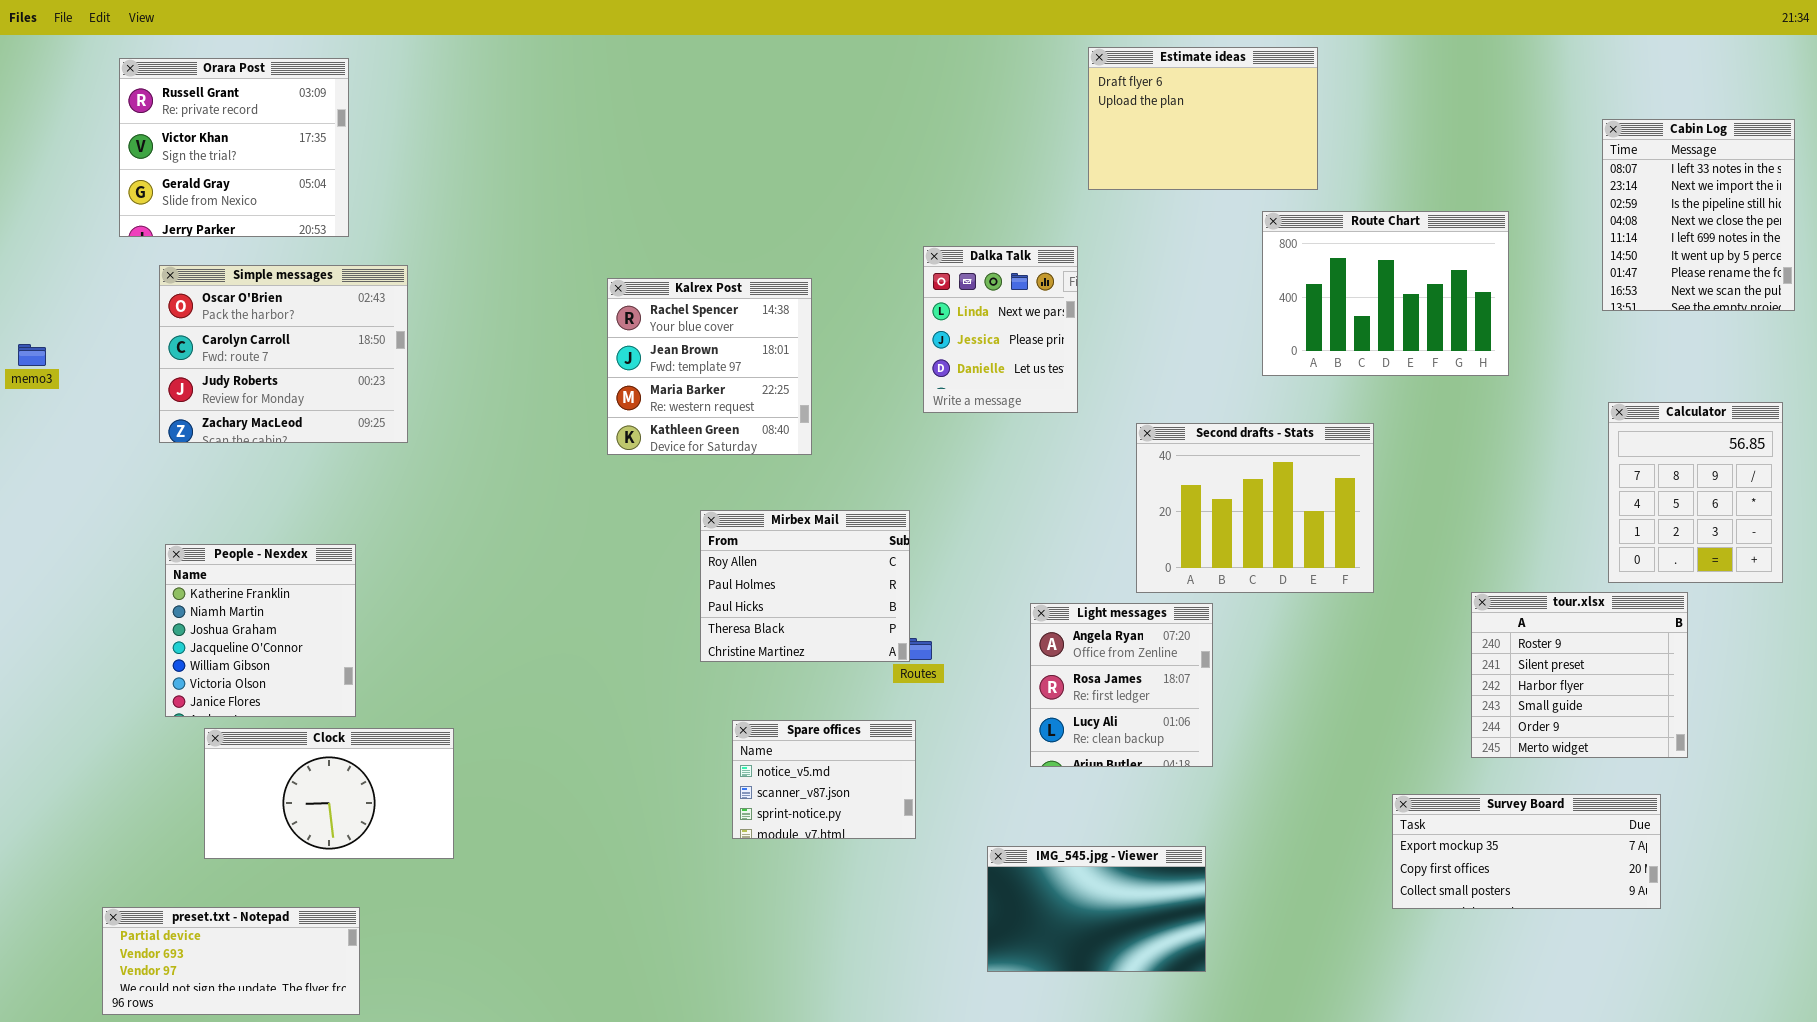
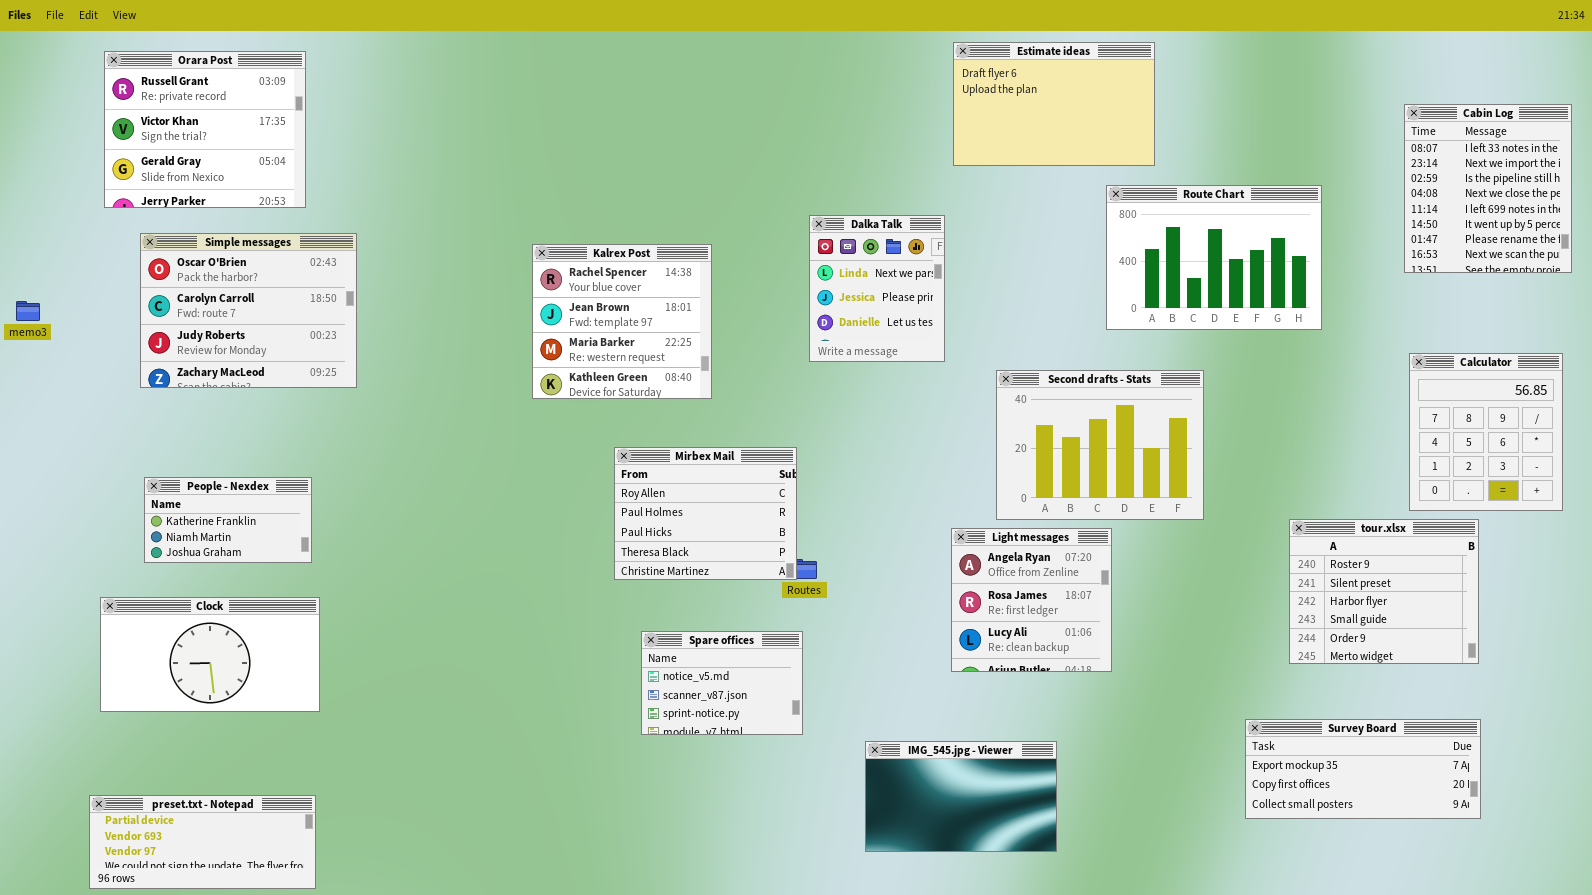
People - Nexdex: [165,544,356,717] -> [144,477,312,563], resized
Light messages: [1030,603,1213,767] -> [951,528,1112,672], moved
Clock: [204,728,454,859] -> [100,597,320,712], moved
Survey Board: [1392,794,1661,909] -> [1245,719,1481,819], moved

